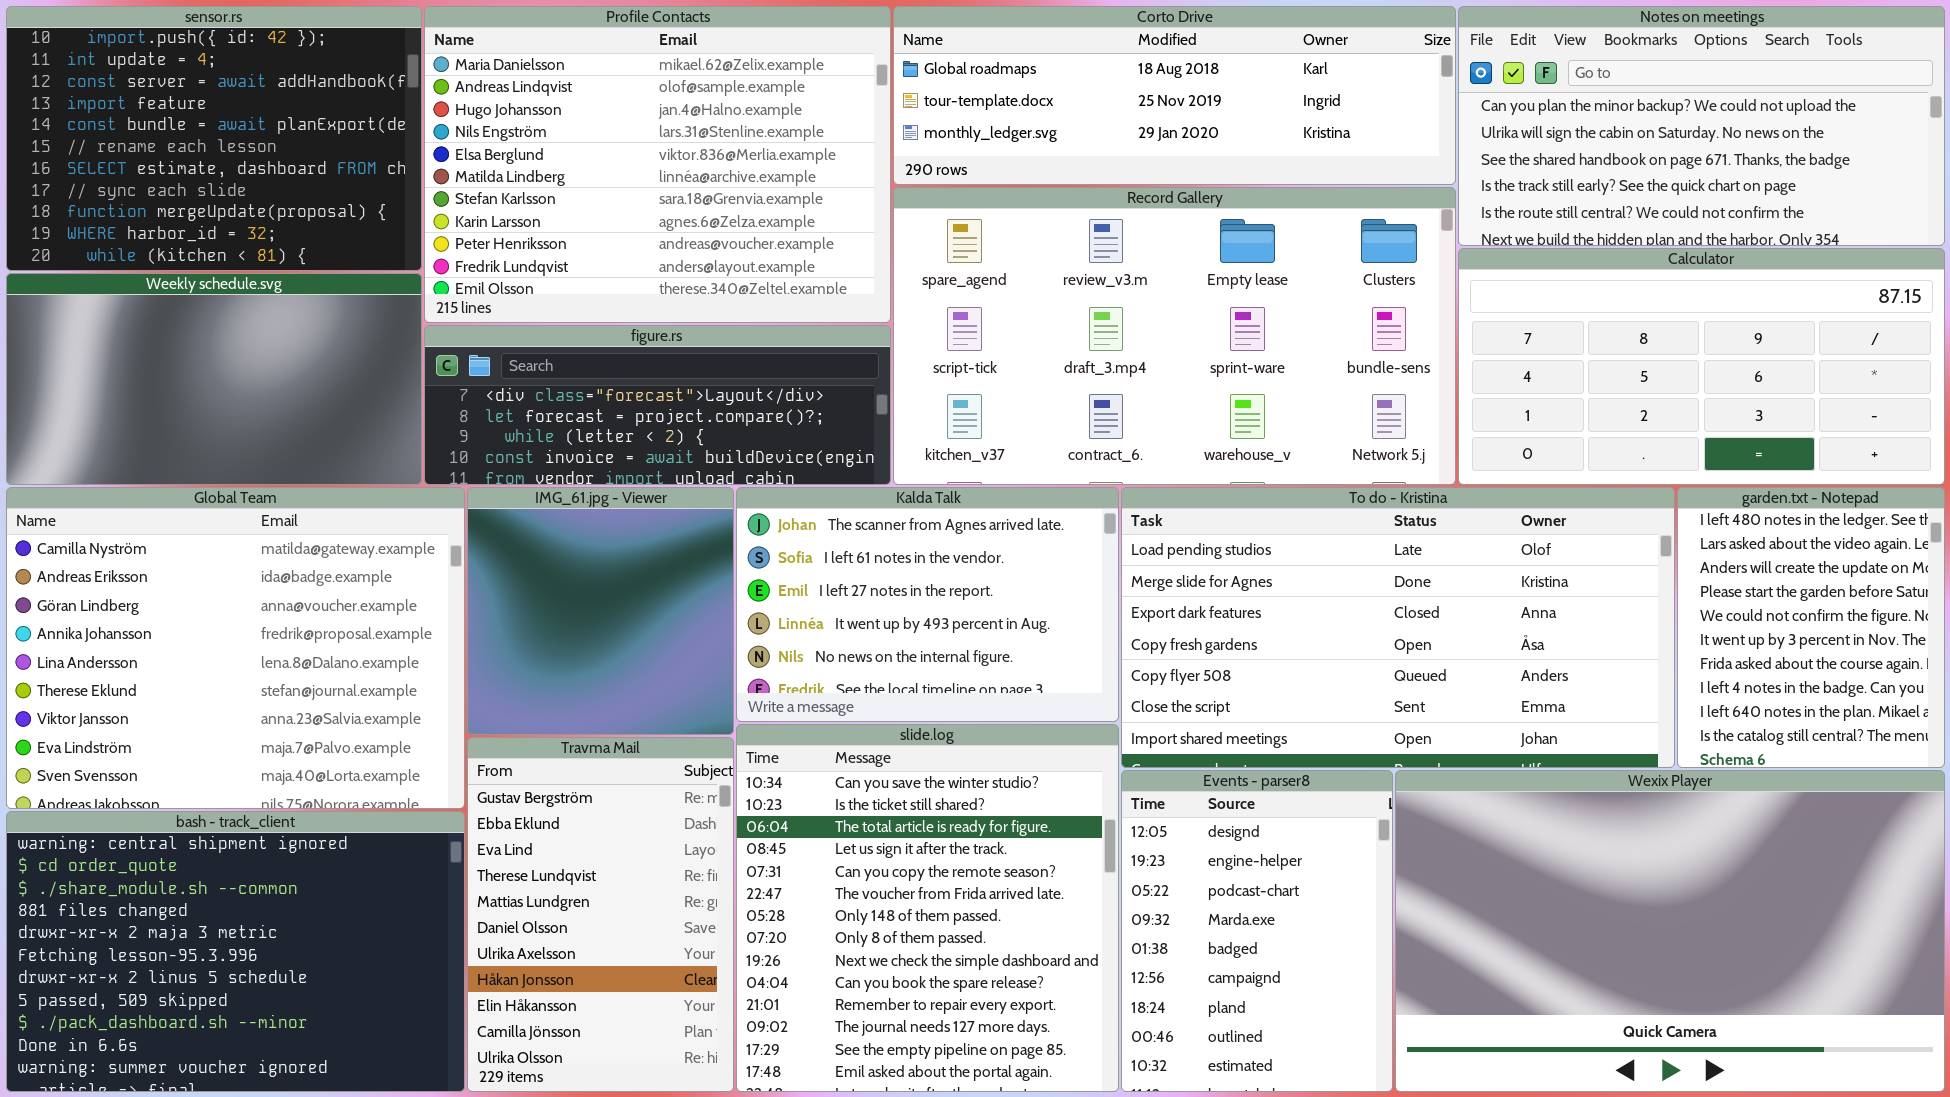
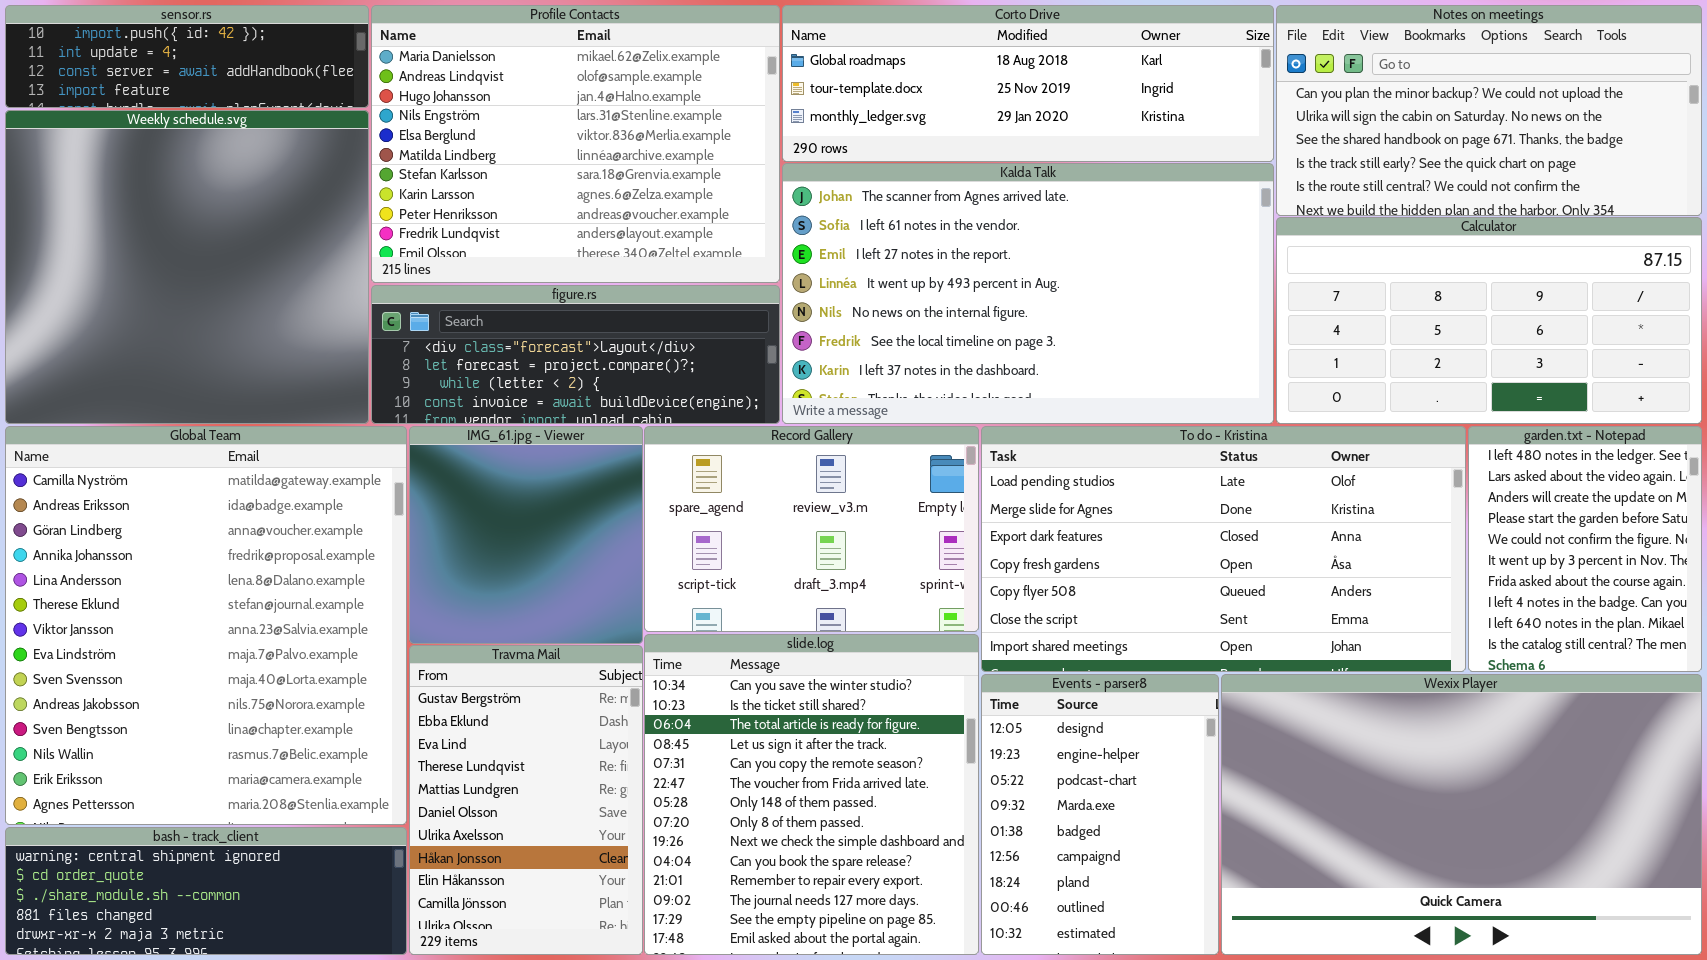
sensor.rs: [6,6,422,271] -> [5,5,369,108], resized
Record Gallery: [893,187,1456,485] -> [644,426,979,632], moved, resized
Weekly schedule.svg: [6,273,422,485] -> [5,110,369,424], resized
Global Team: [6,487,465,809] -> [5,426,407,825], resized
Kalda Talk: [736,487,1119,722] -> [782,163,1274,424], moved, resized
bash - track_client: [6,811,465,1092] -> [5,827,407,955], resized

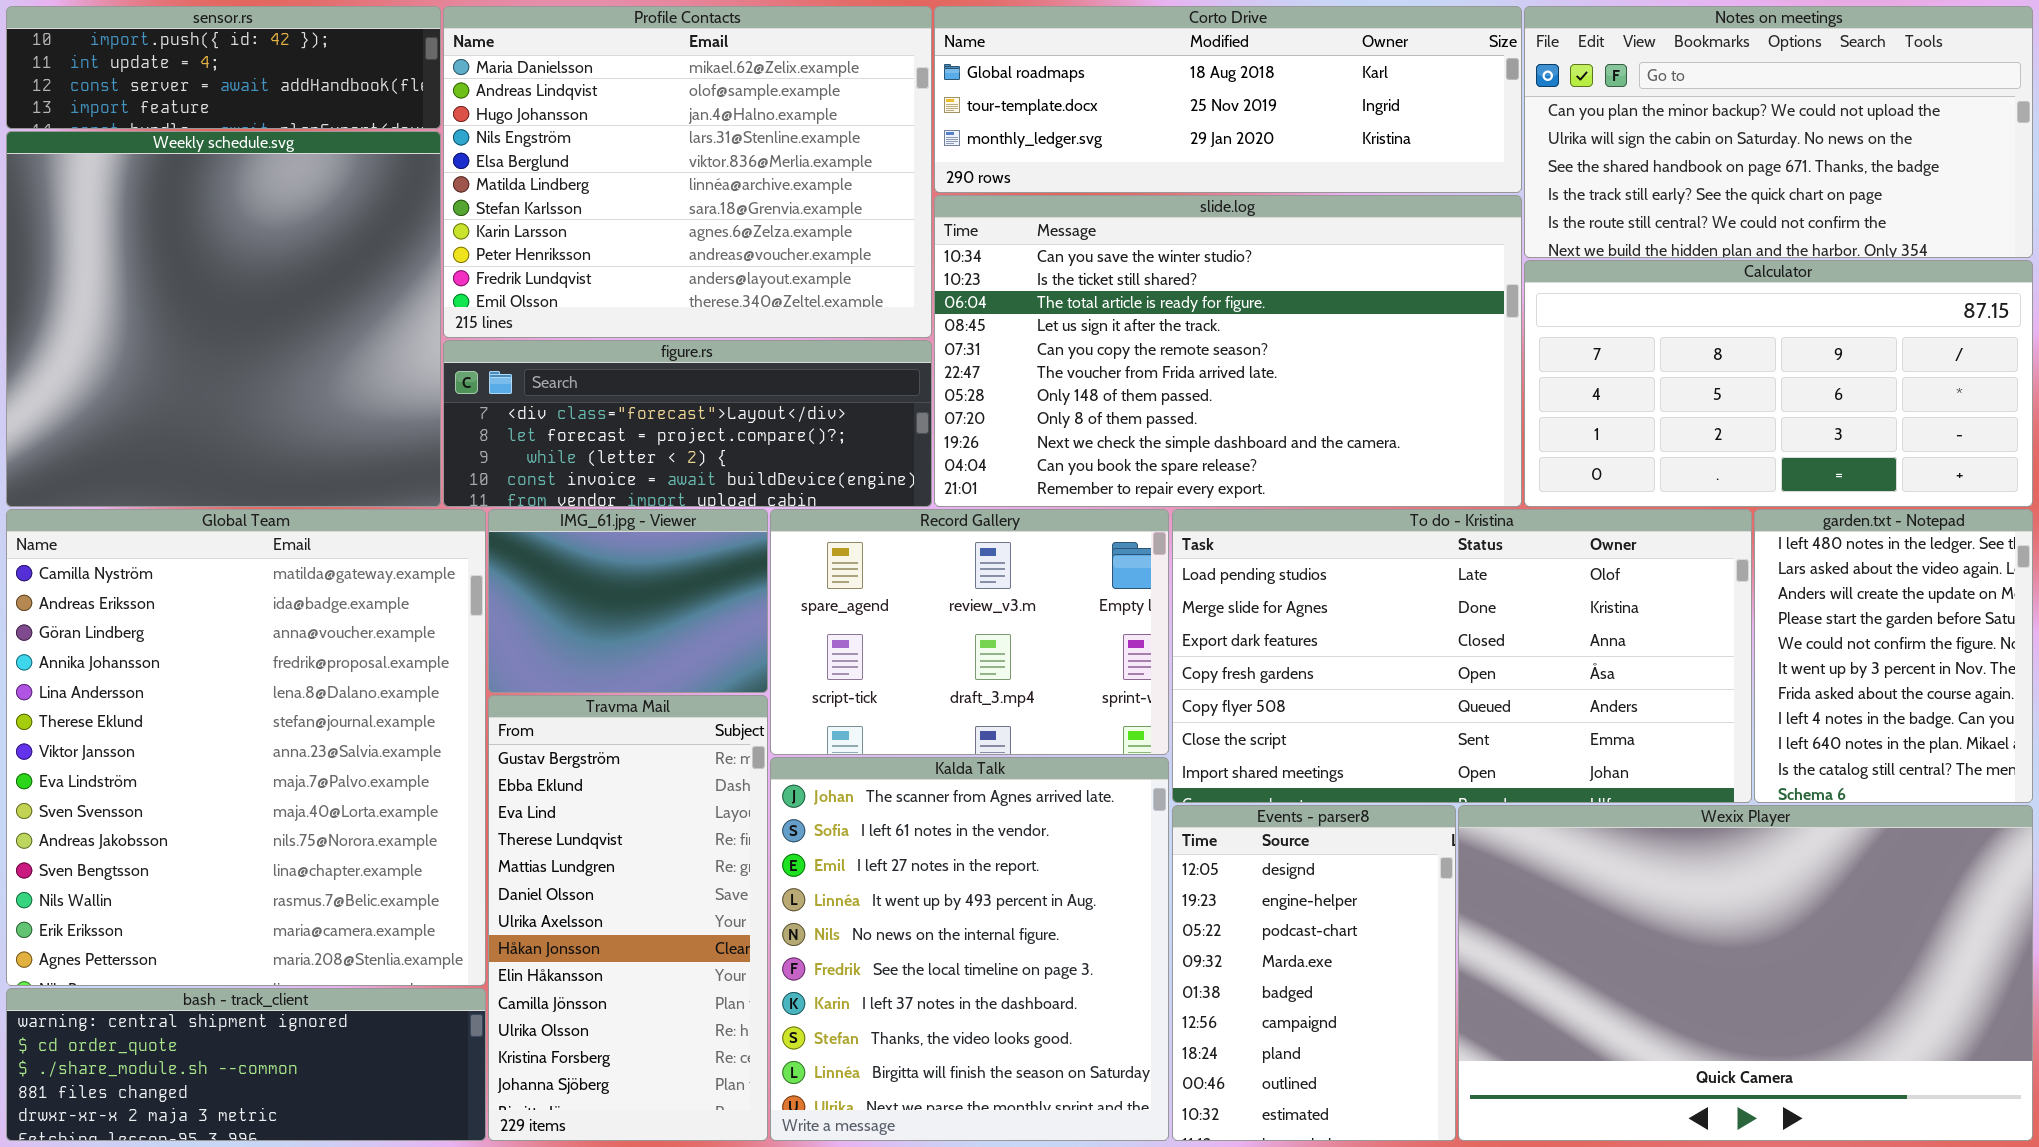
Kalda Talk: [782,163,1274,424] -> [770,757,1169,1141], moved, resized
IMG_61.jpg - Viewer: [409,426,643,644] -> [488,509,768,693], resized
slide.log: [644,634,979,955] -> [934,195,1522,507], moved, resized
Travma Mail: [409,645,643,955] -> [488,695,768,1141], resized

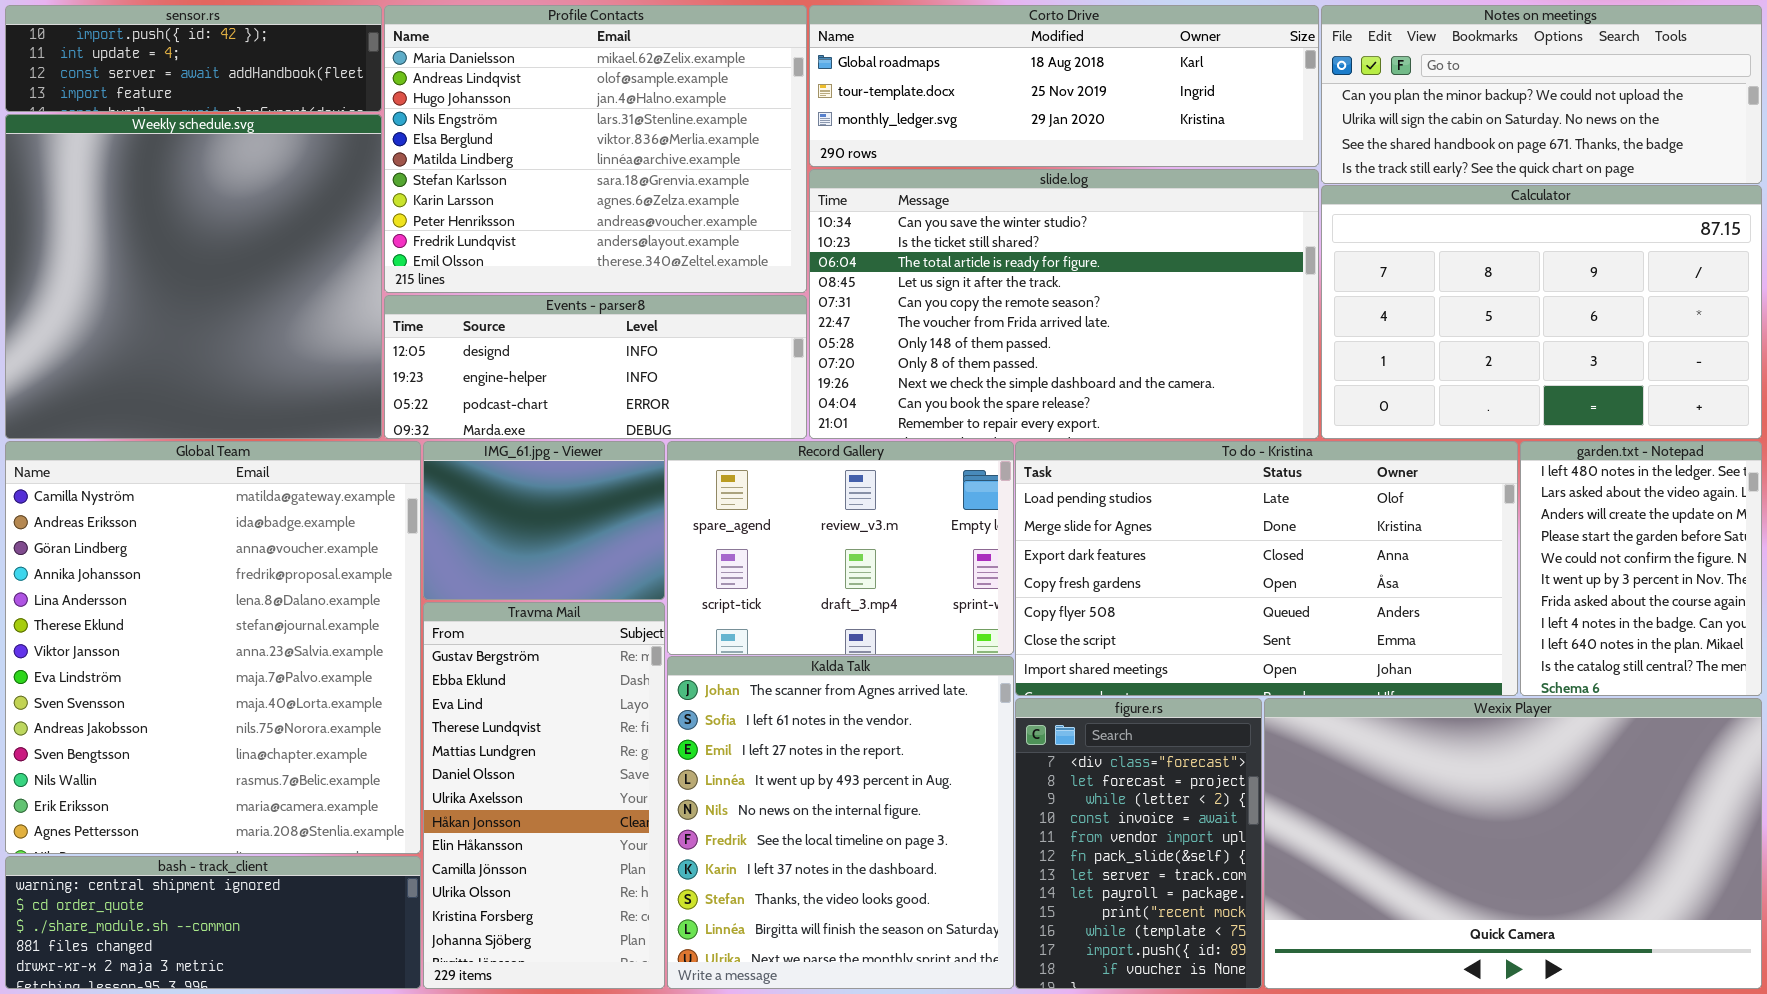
Notes on meetings: [1524,6,2033,258] -> [1321,5,1762,184], resized
Calculator: [1524,260,2033,507] -> [1321,185,1762,439], resized
figure.rs: [443,340,932,507] -> [1015,698,1262,989], moved, resized
Events - parser8: [1172,805,1456,1141] -> [384,295,807,439], moved, resized

